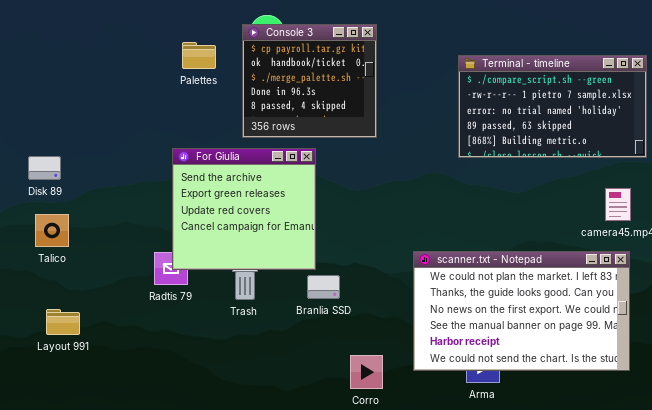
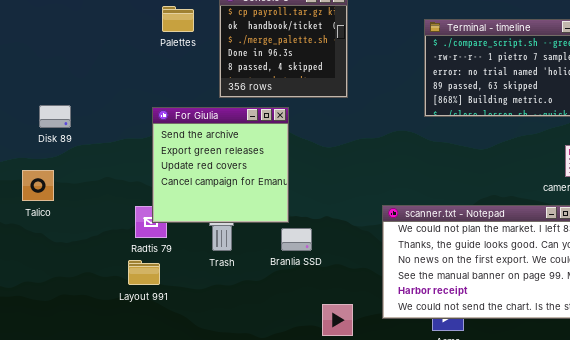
Disk 89: [28,156,61,180] -> [39,105,71,128], moved
Layout 991: [46,309,80,335] -> [128,260,160,285], moved

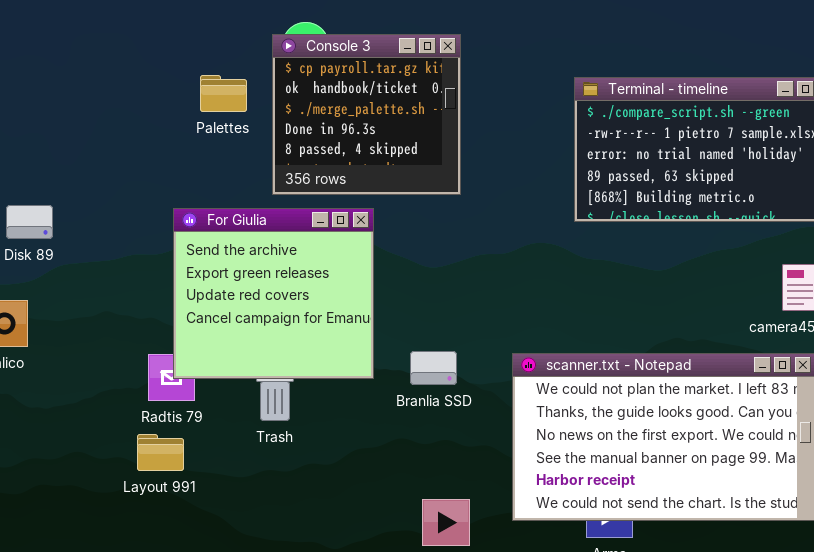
Palettes: [162,6,194,32] -> [200,75,247,112], moved
Branlia SSD: [281,228,312,251] -> [410,351,457,385], moved

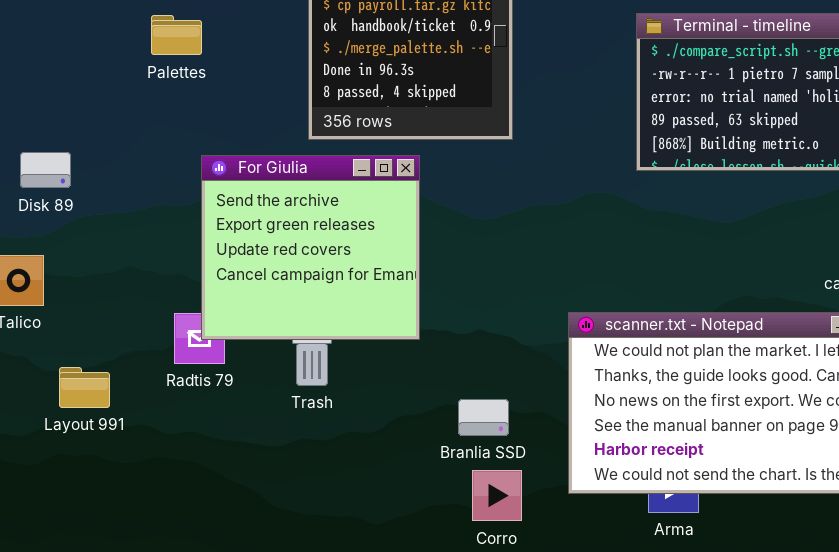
Palettes: [200,75,247,112] -> [151,15,202,55], moved
Branlia SSD: [410,351,457,385] -> [458,399,509,436], moved
Layout 991: [137,434,184,471] -> [59,367,110,408], moved

